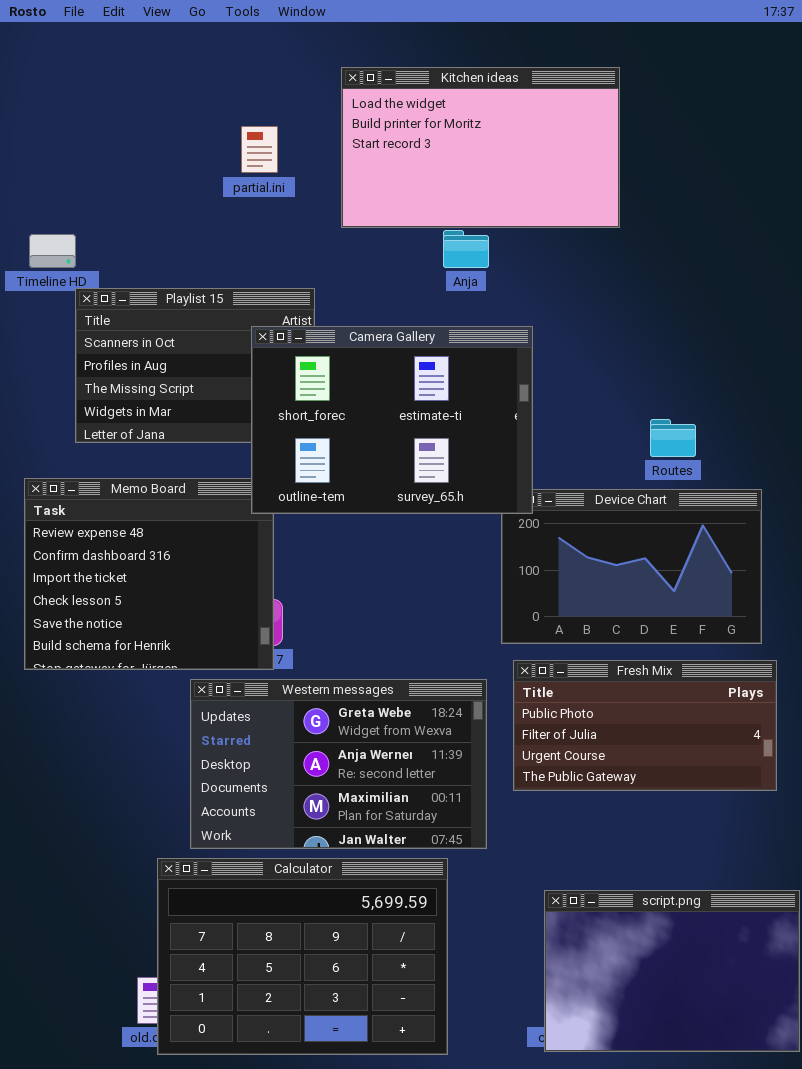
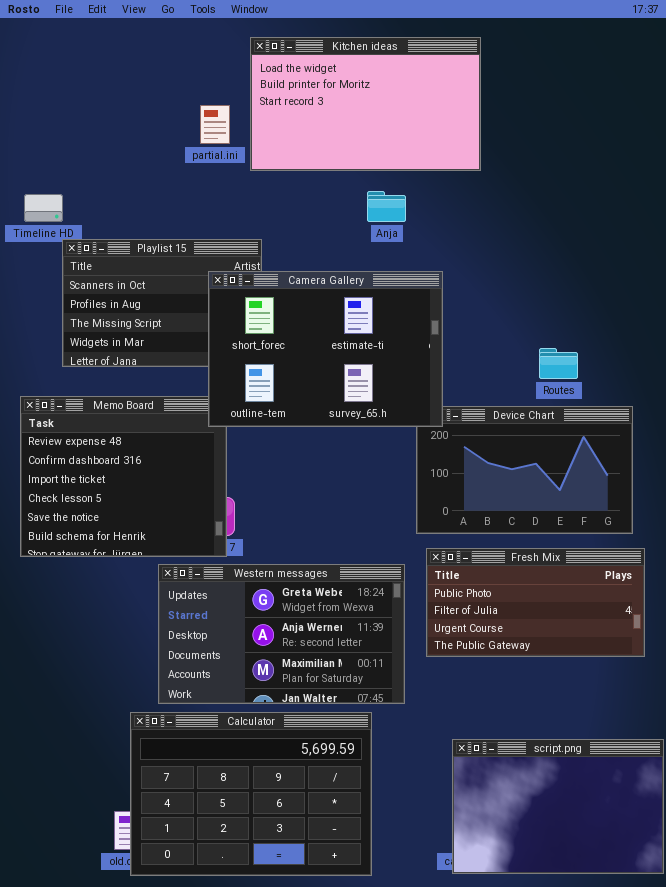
Kitchen ideas: [341,67,620,228] -> [250,37,481,171], moved

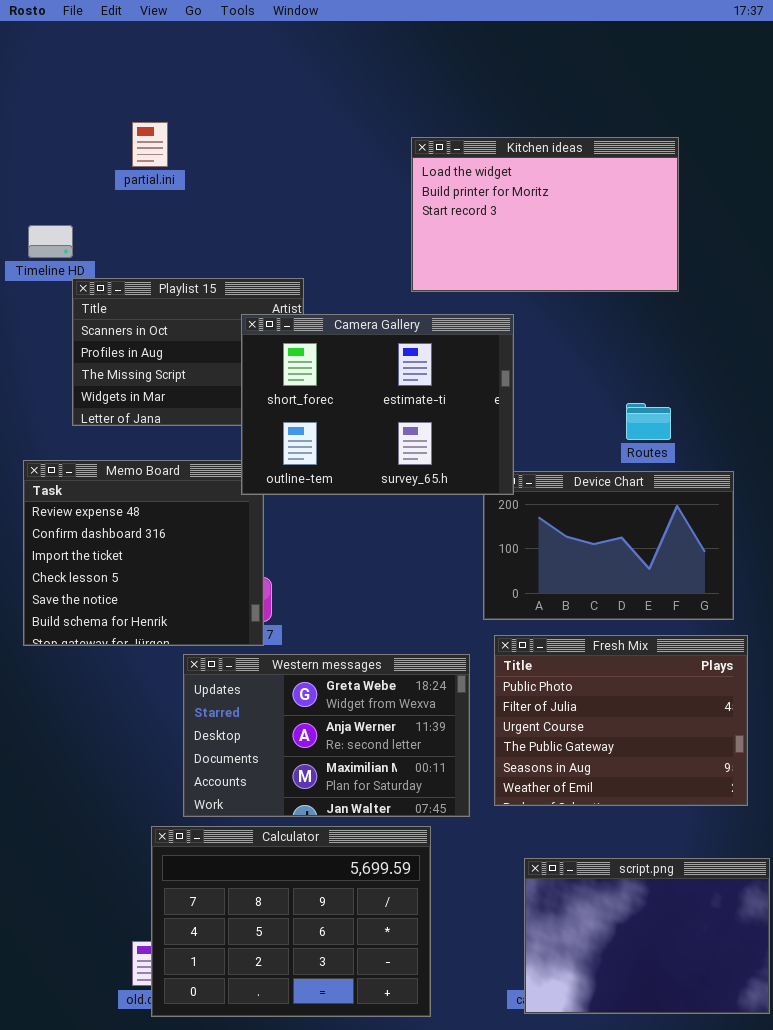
Kitchen ideas: [250,37,481,171] -> [411,137,679,292], moved
partial.ini: [200,105,230,144] -> [132,122,168,167], moved
Fresh Mix: [426,548,645,657] -> [494,635,748,806], resized

